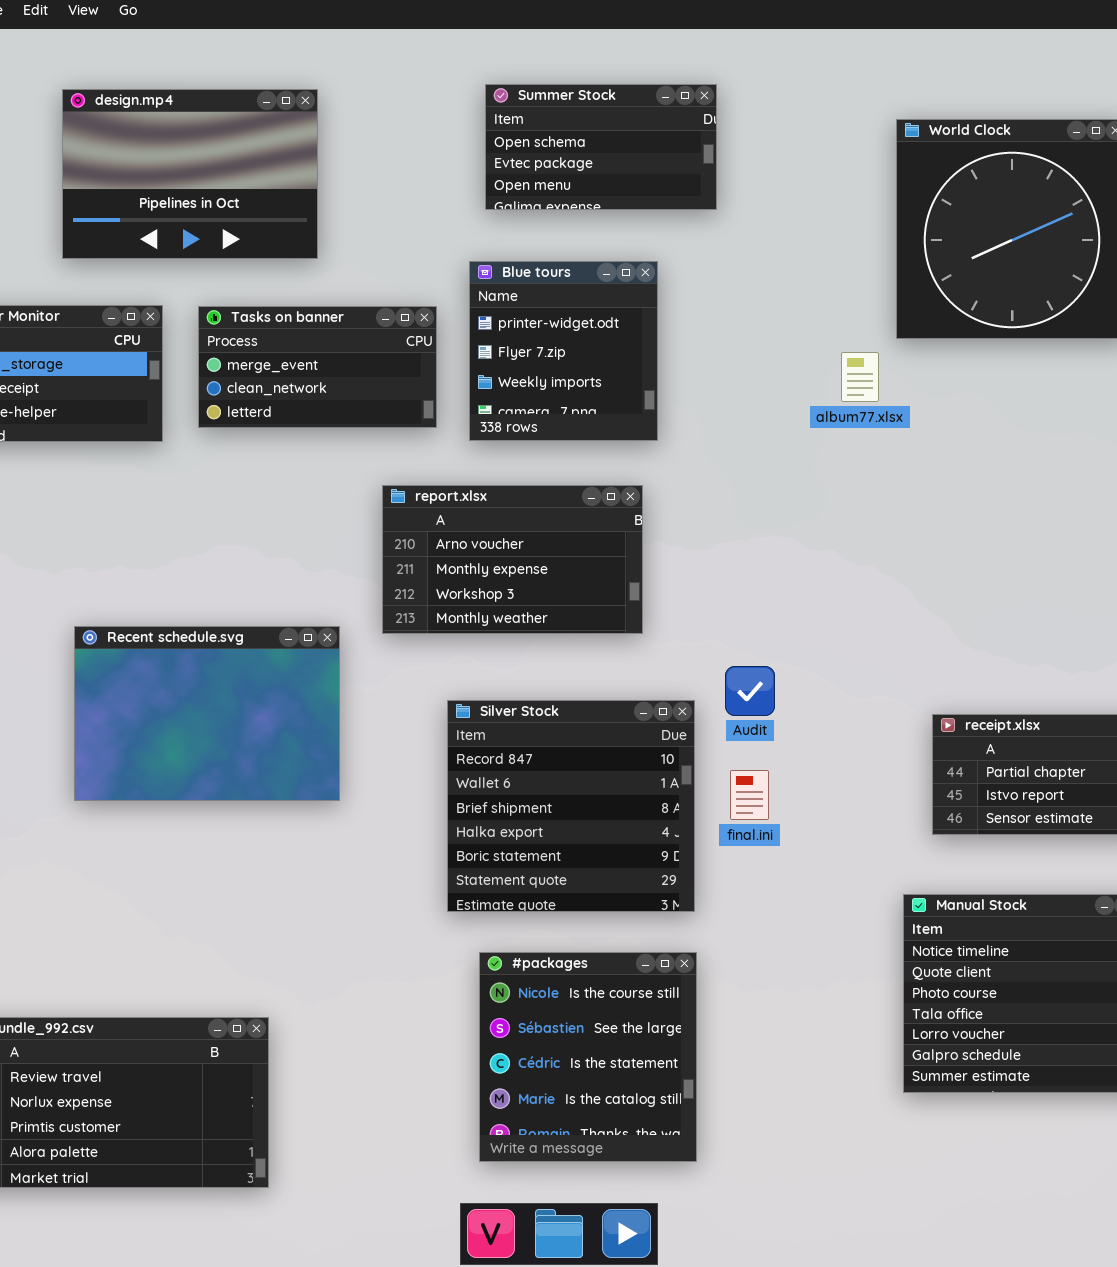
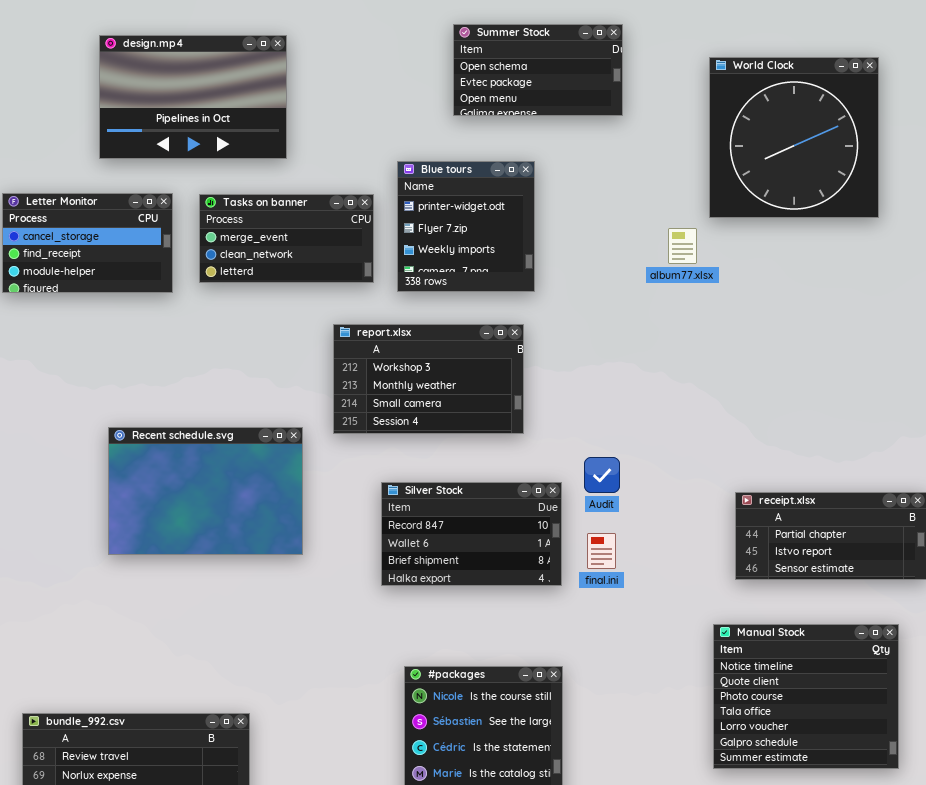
Summer Stock: [485,84,717,210] -> [453,24,623,116], moved
report.xlsx: [382,485,643,634] -> [333,324,524,434], scrolled down 2 rows
Silver Stock: [447,700,695,912] -> [381,482,562,586], resized

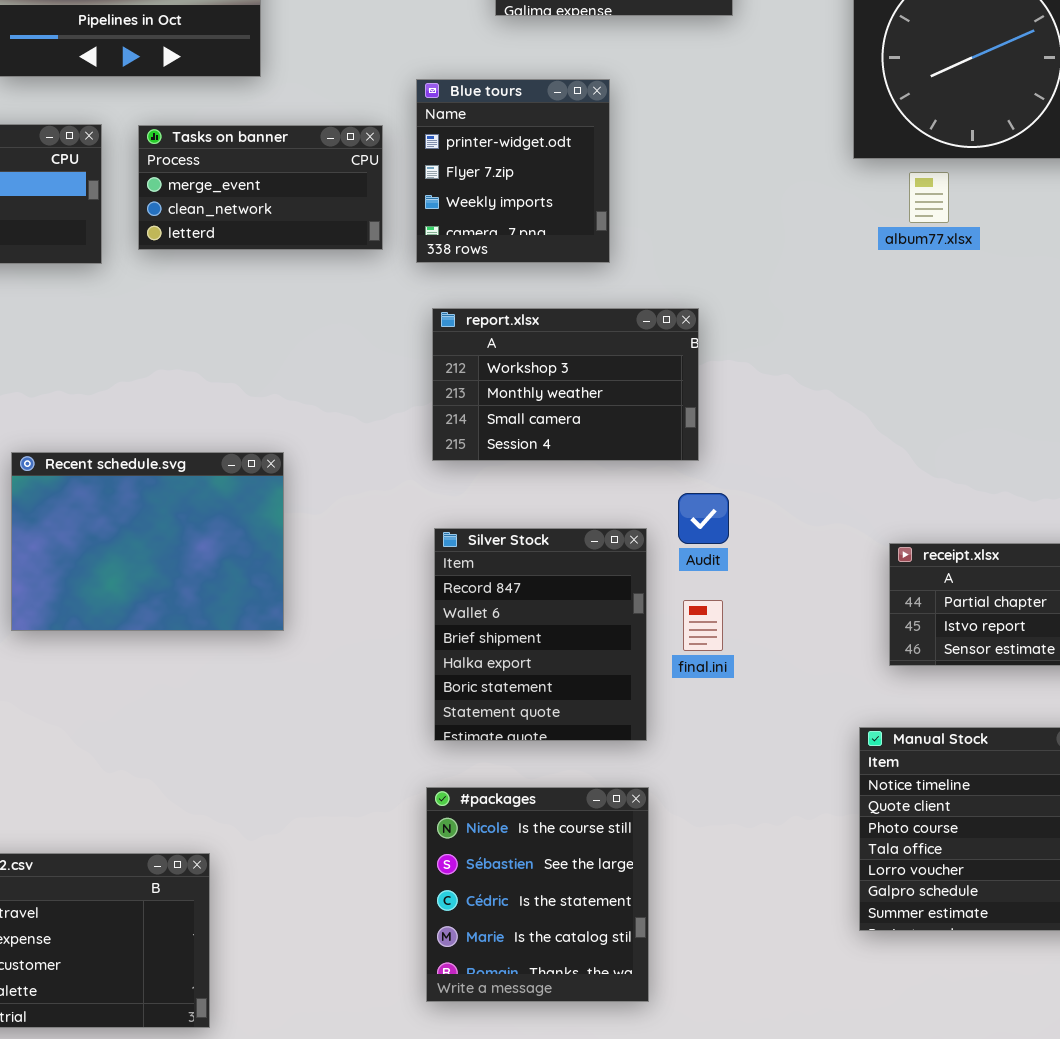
album77.xlsx: [668,228,697,264] -> [909,172,949,223], moved
report.xlsx: [333,324,524,434] -> [432,308,699,461], moved
Silver Stock: [381,482,562,586] -> [434,528,647,741], resized

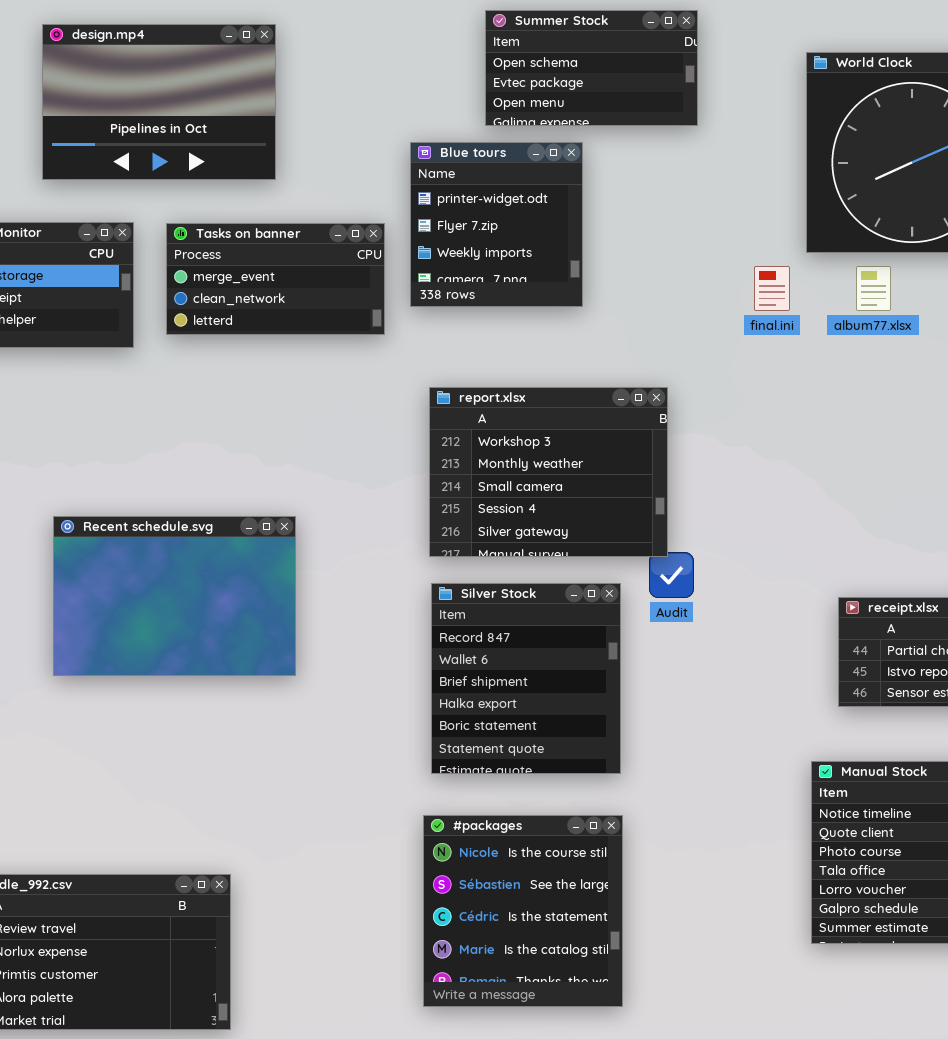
Blue tours: [416,79,610,263] -> [410,142,583,307], moved
report.xlsx: [432,308,699,461] -> [429,387,668,557], resized
final.ini: [683,600,723,651] -> [754,266,790,311], moved

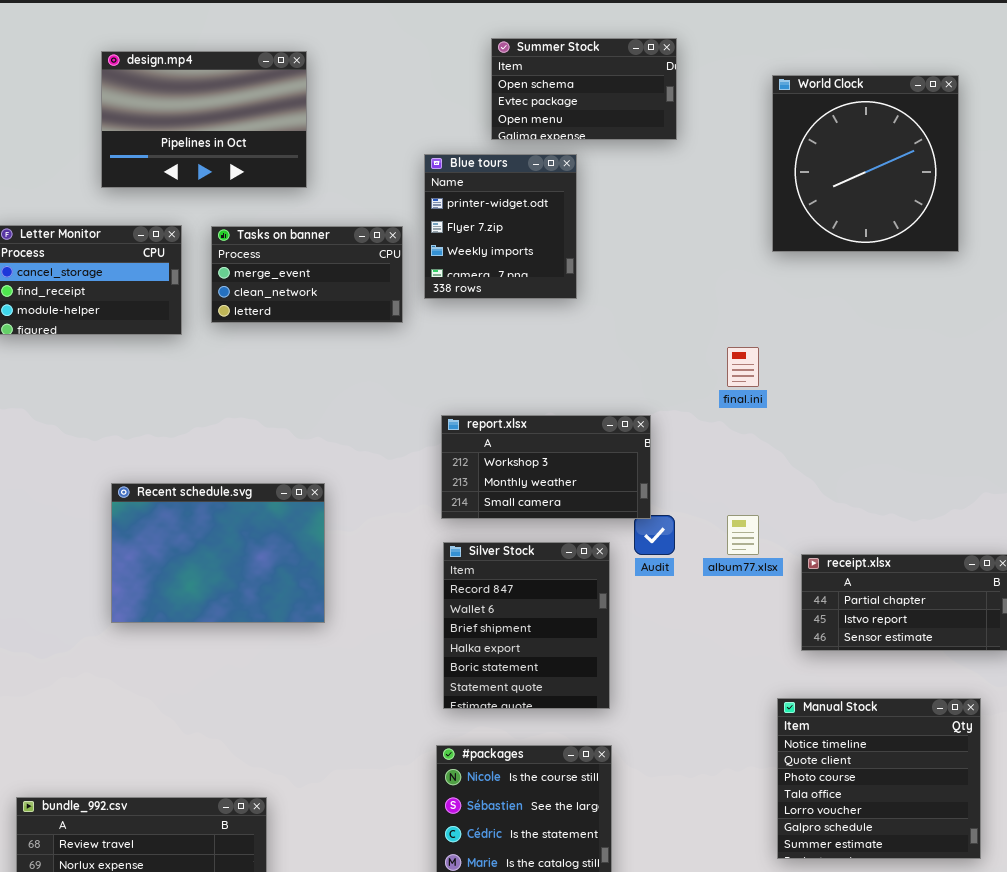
final.ini: [754,266,790,311] -> [727,347,759,387], moved
album77.xlsx: [856,266,891,311] -> [727,515,759,555], moved
report.xlsx: [429,387,668,557] -> [441,415,651,519], resized

